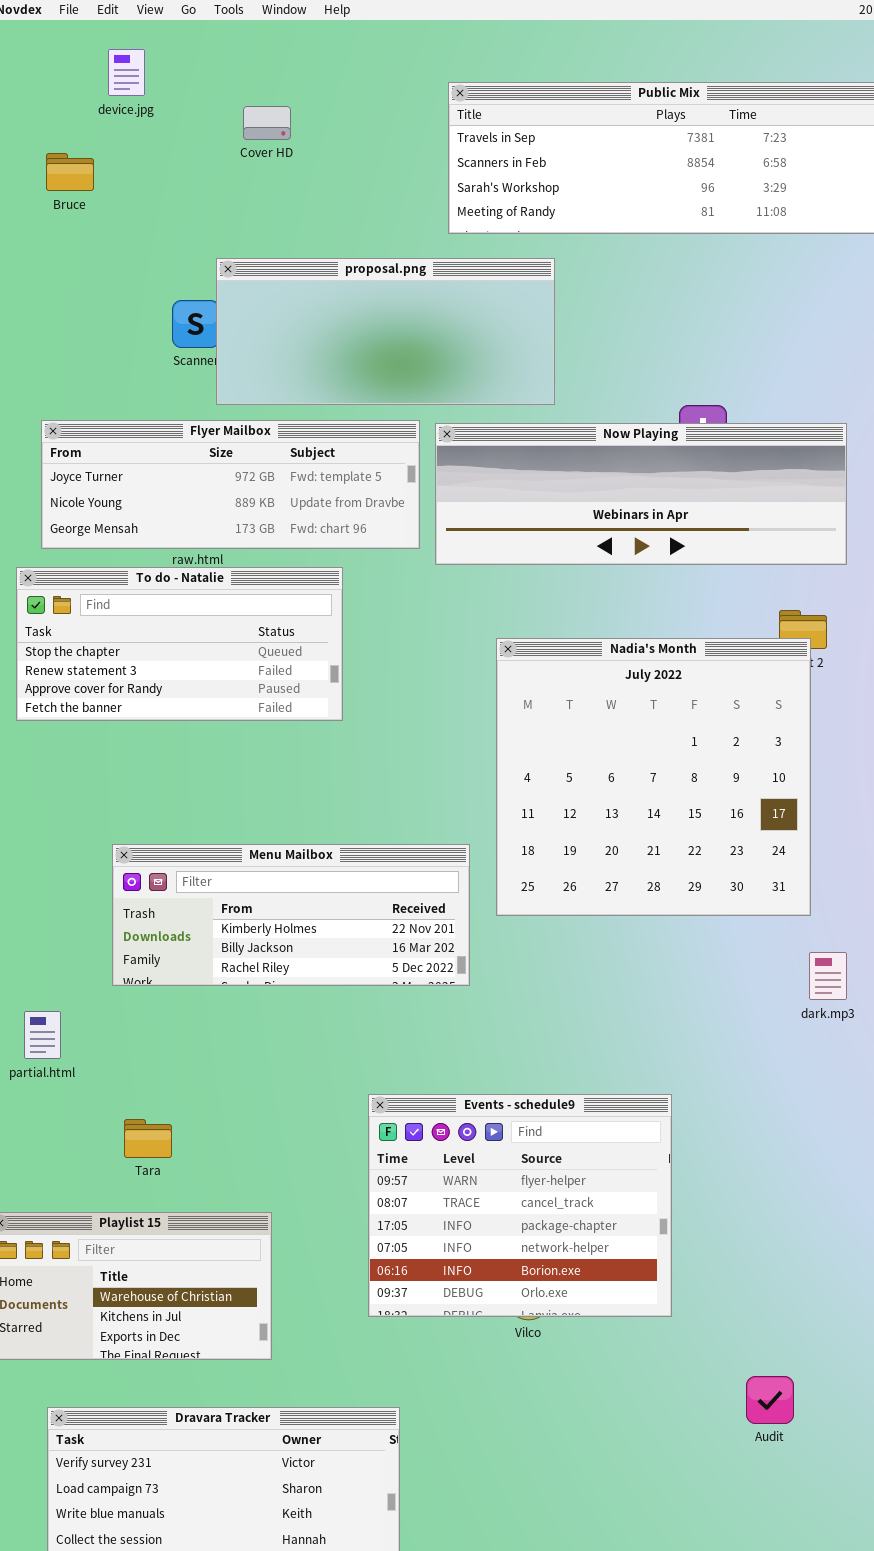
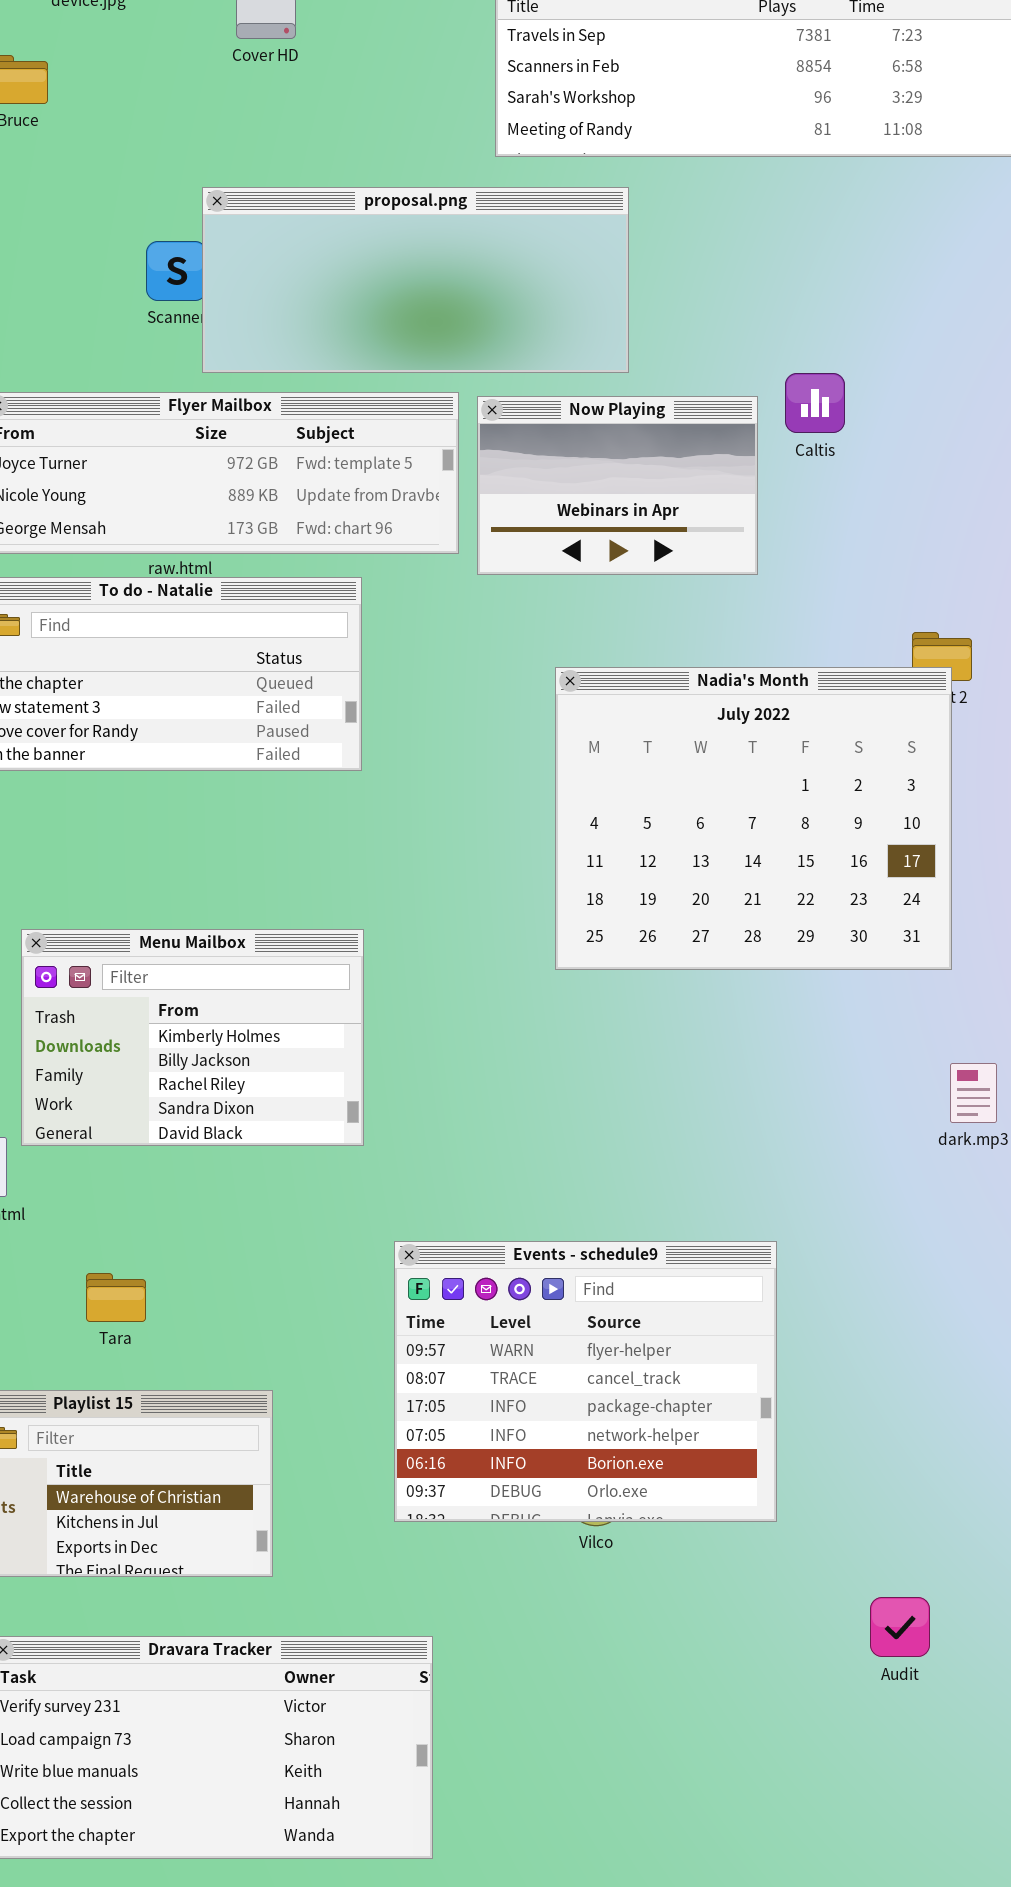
Now Playing: [435,423,847,565] -> [477,396,758,575], resized
Nadia's Month: [496,638,811,916] -> [555,667,952,970], resized
Menu Mailbox: [112,844,470,986] -> [21,929,364,1146], moved, resized

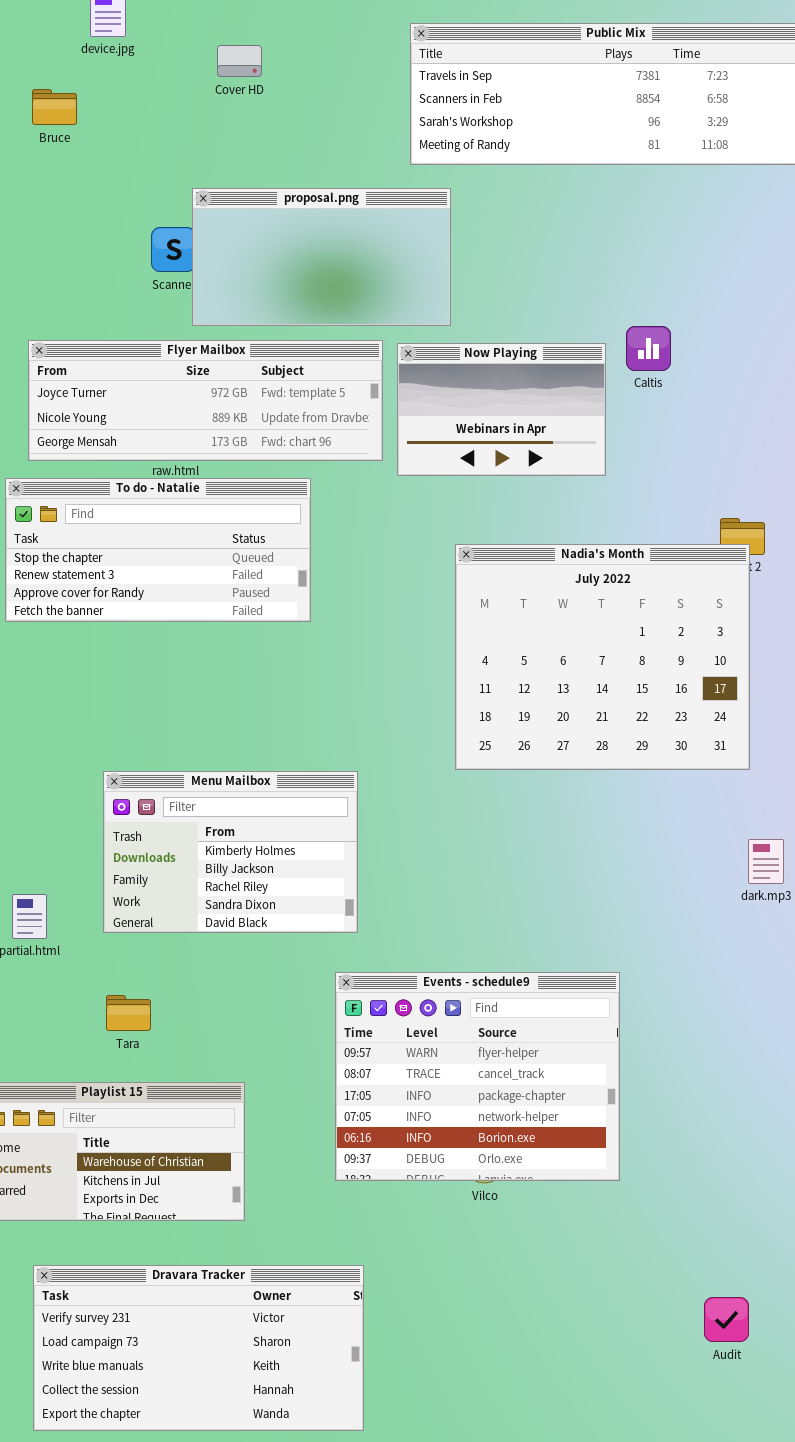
proposal.png: [202,187,629,373] -> [192,188,451,326], resized
Menu Mailbox: [21,929,364,1146] -> [103,771,358,933], moved
Audit: [870,1597,930,1657] -> [704,1297,749,1342], moved

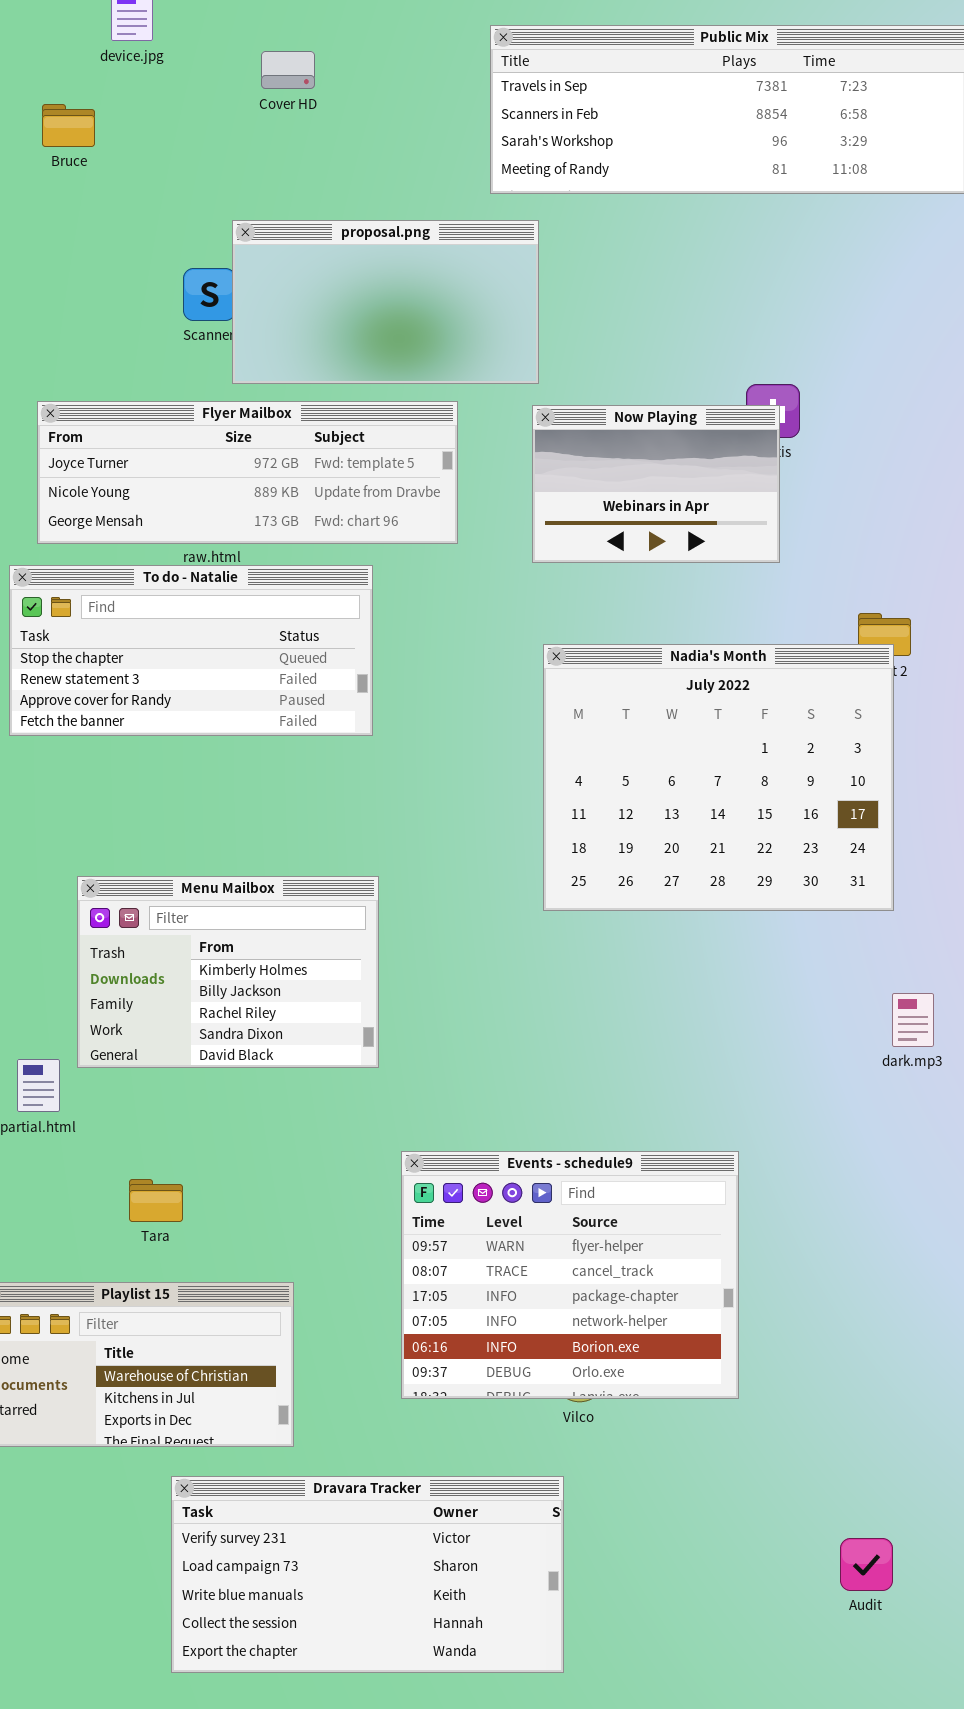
Now Playing: [397,343,606,476] -> [532,405,780,563], moved
Menu Mailbox: [103,771,358,933] -> [77,876,379,1068], moved
Dravara Tracker: [33,1265,364,1431] -> [171,1476,564,1673], moved

